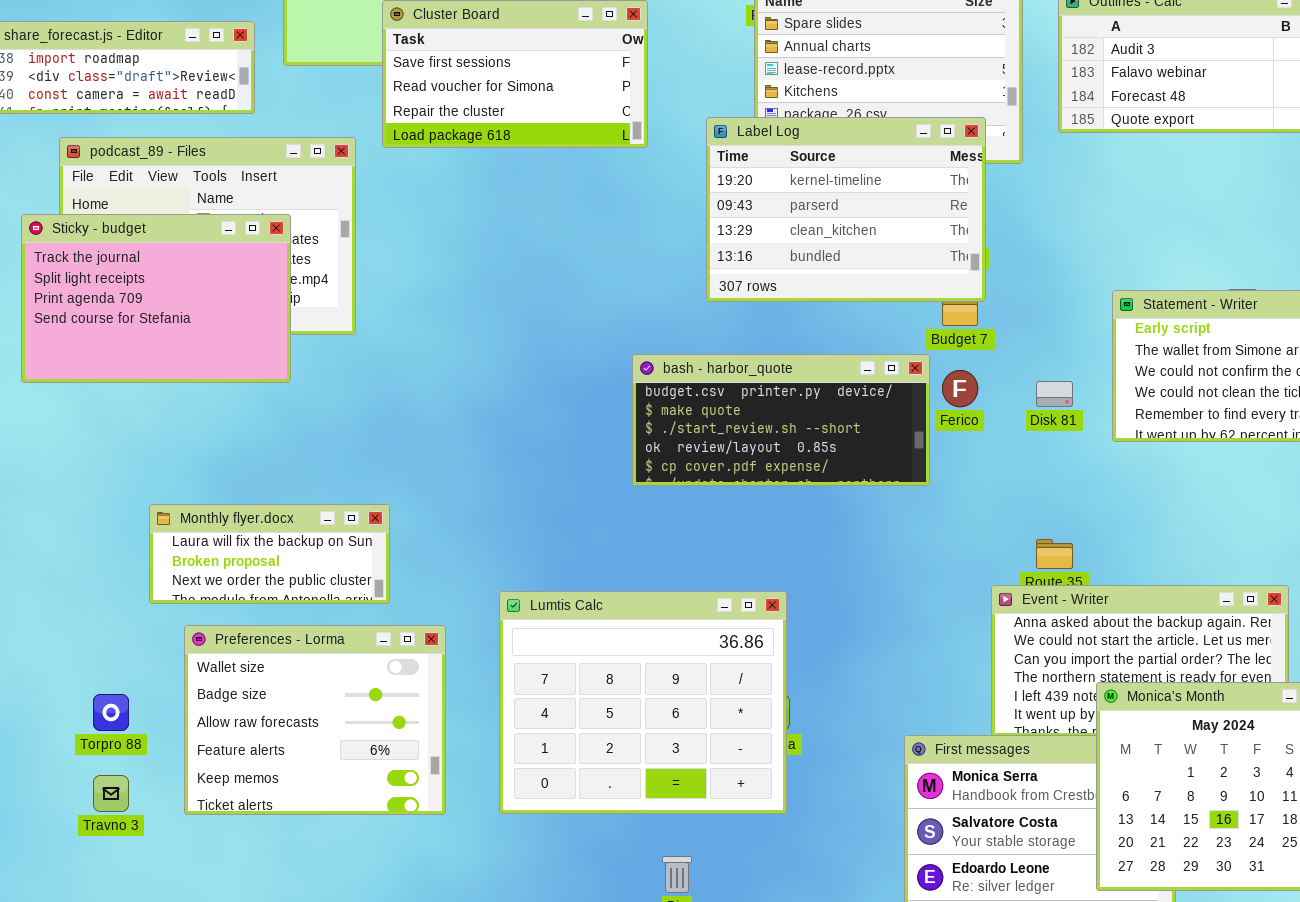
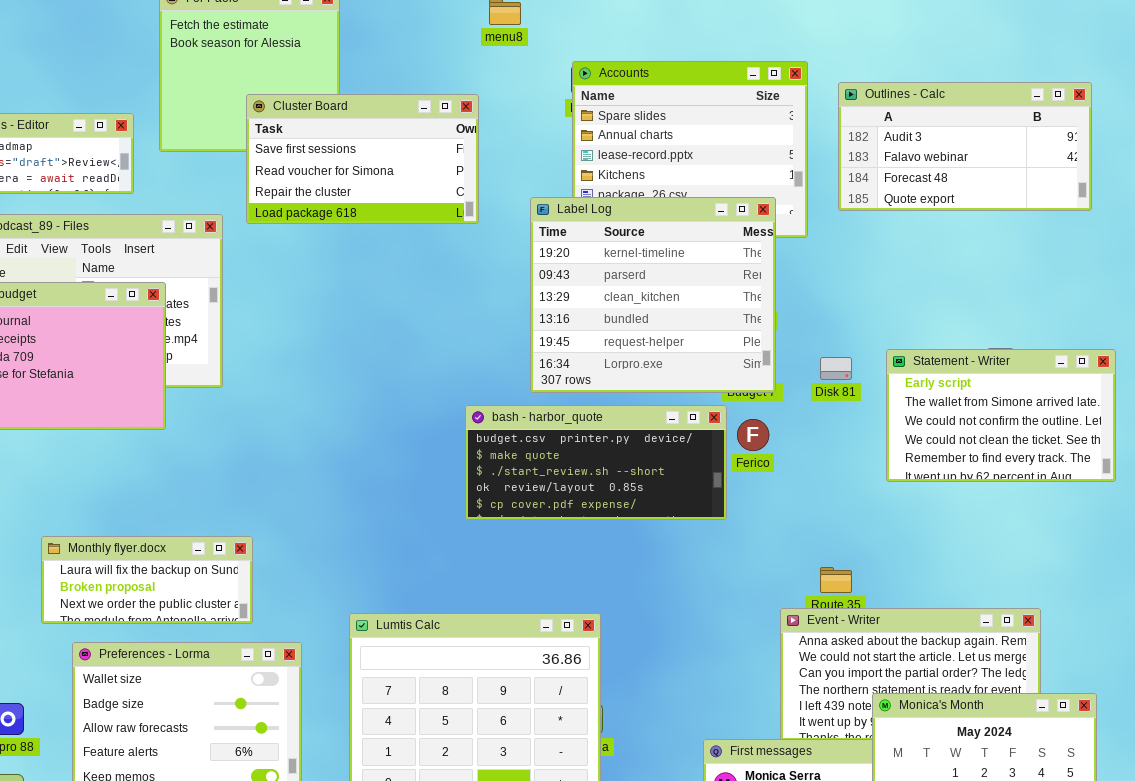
Label Log: [706,117,986,302] -> [530,197,776,393], resized
Disk 81: [1036,381,1073,407] -> [820,357,852,380], moved

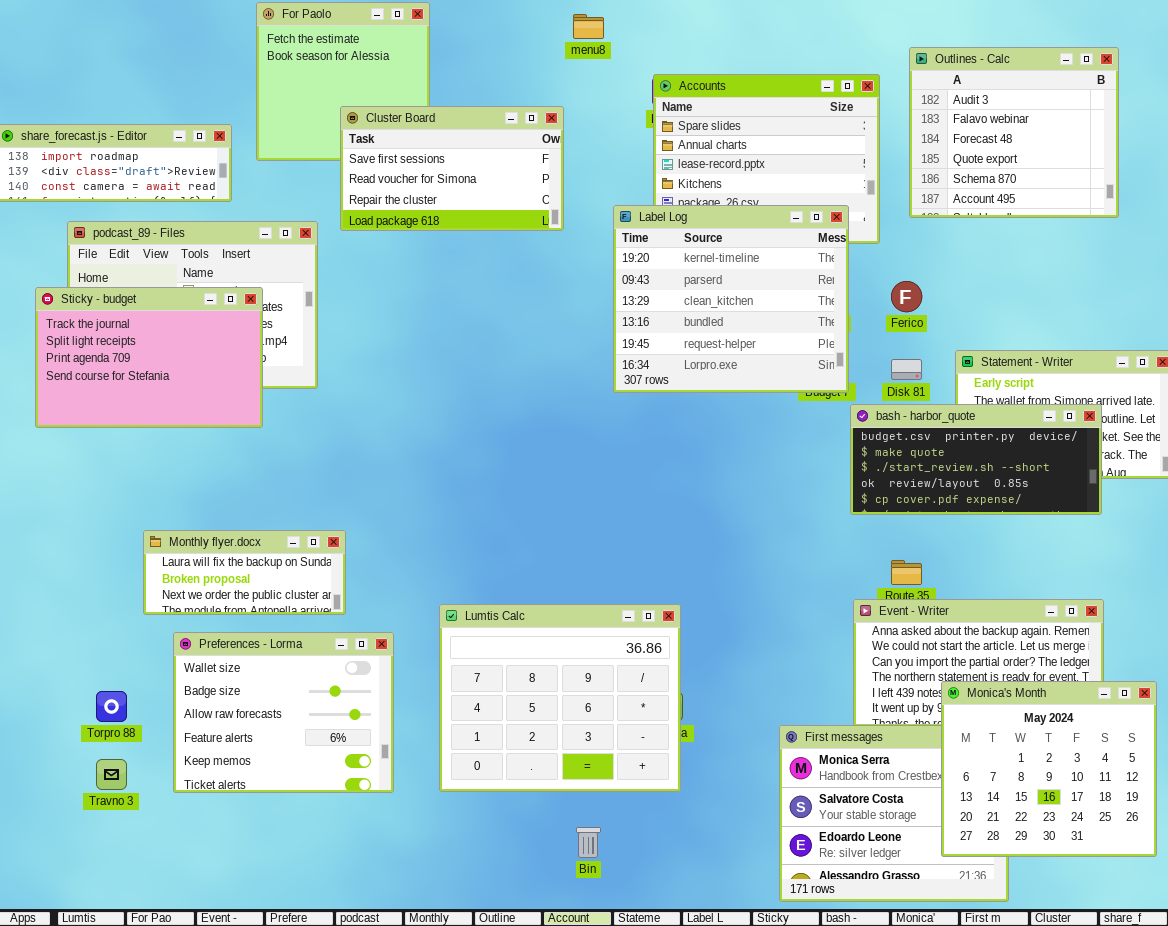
Outlines - Calc: [838,82,1092,211] -> [909,47,1119,218], resized
bash - harbor_quote: [465,405,727,520] -> [850,404,1102,515], moved
Ferico: [737,419,769,451] -> [891,281,922,312], moved

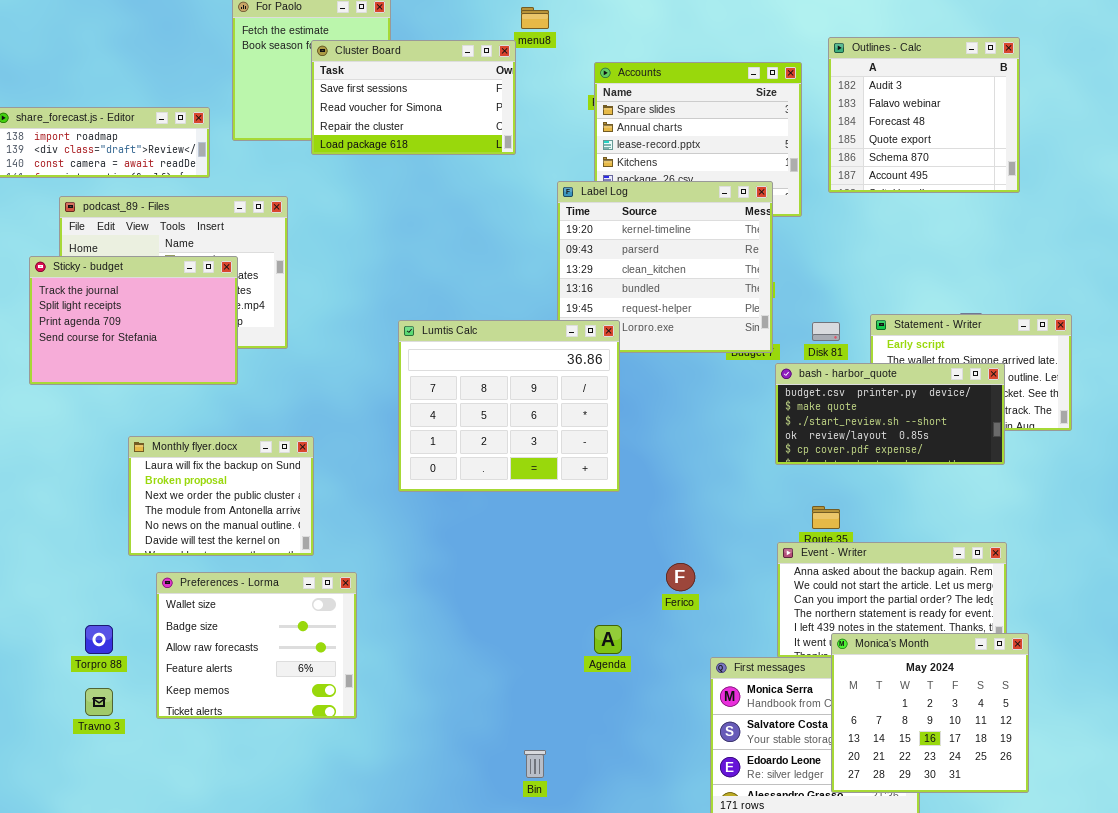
Cluster Board: [340,106,564,231] -> [311,40,516,155], moved
Ferico: [891,281,922,312] -> [666,563,695,591], moved
Monthly flyer.docx: [143,530,346,615] -> [128,436,314,556], resized
Lumtis Calc: [439,604,681,792] -> [398,320,620,492], moved
Monica's Month: [941,681,1157,857] -> [831,633,1029,793], moved

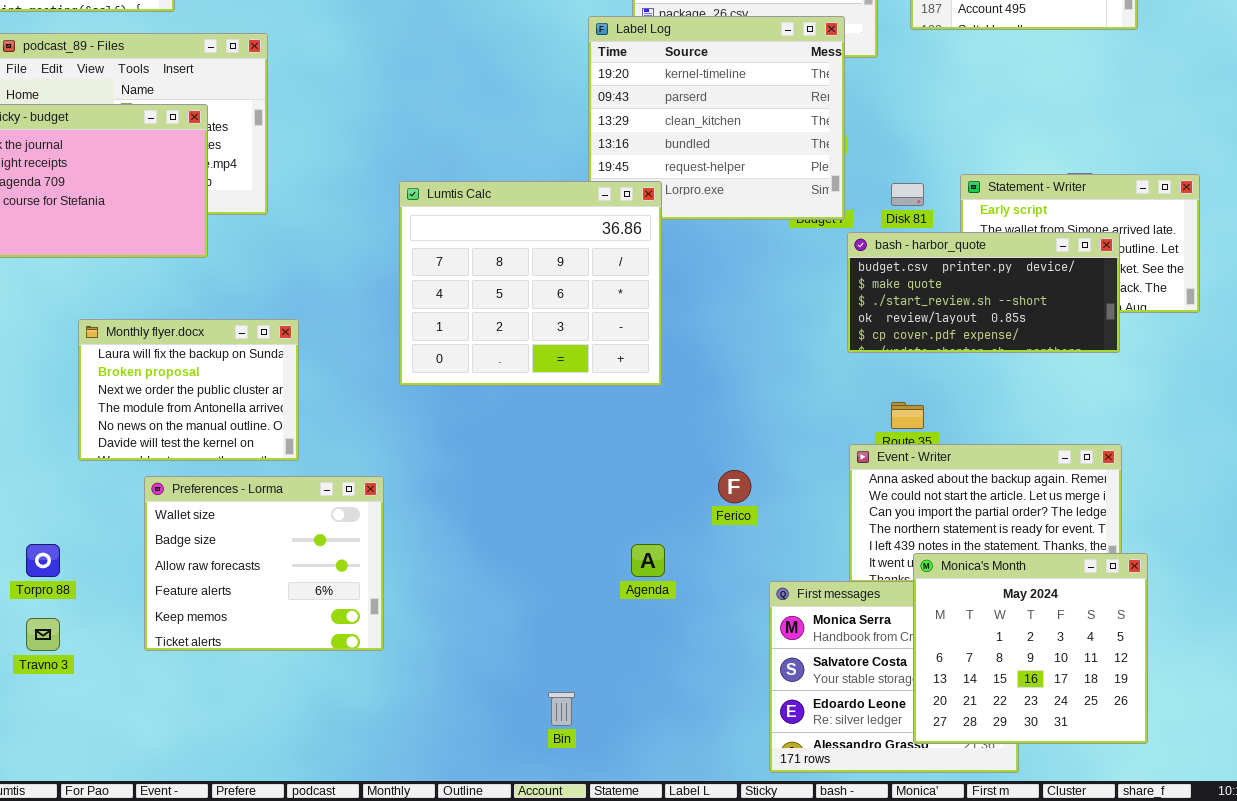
Preferences - Lorma: [156,572,357,719] -> [144,476,384,651], moved

